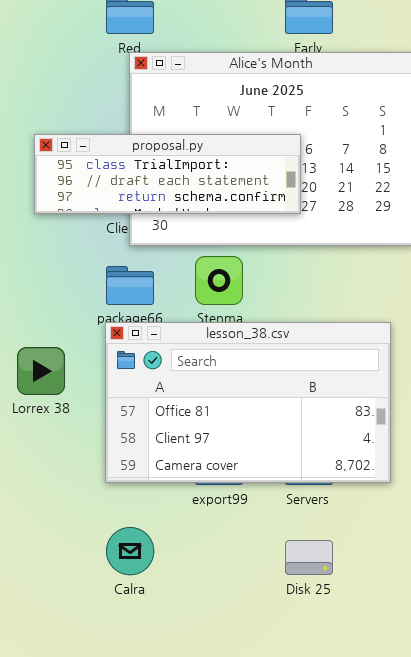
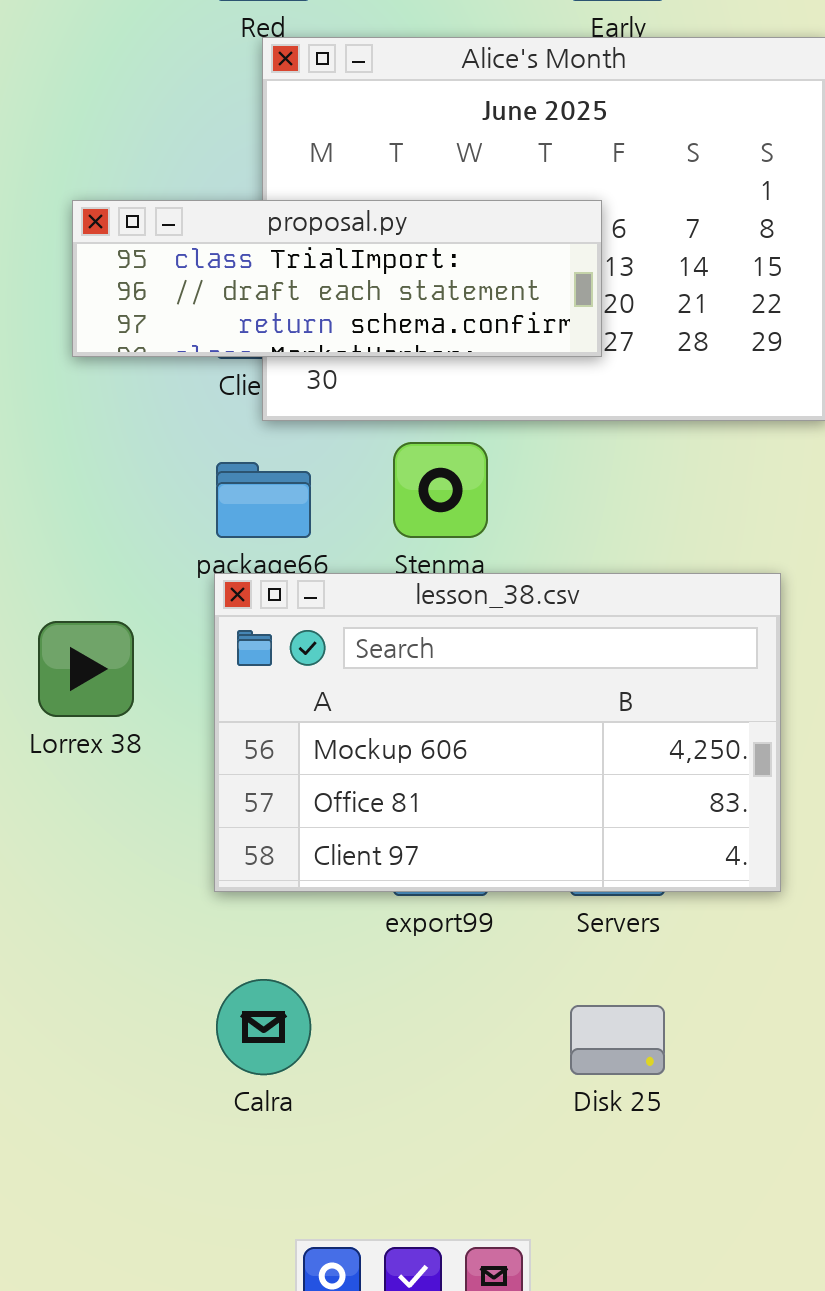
lesson_38.csv: [105,322,391,483] -> [214,573,781,892], scrolled up 1 row

